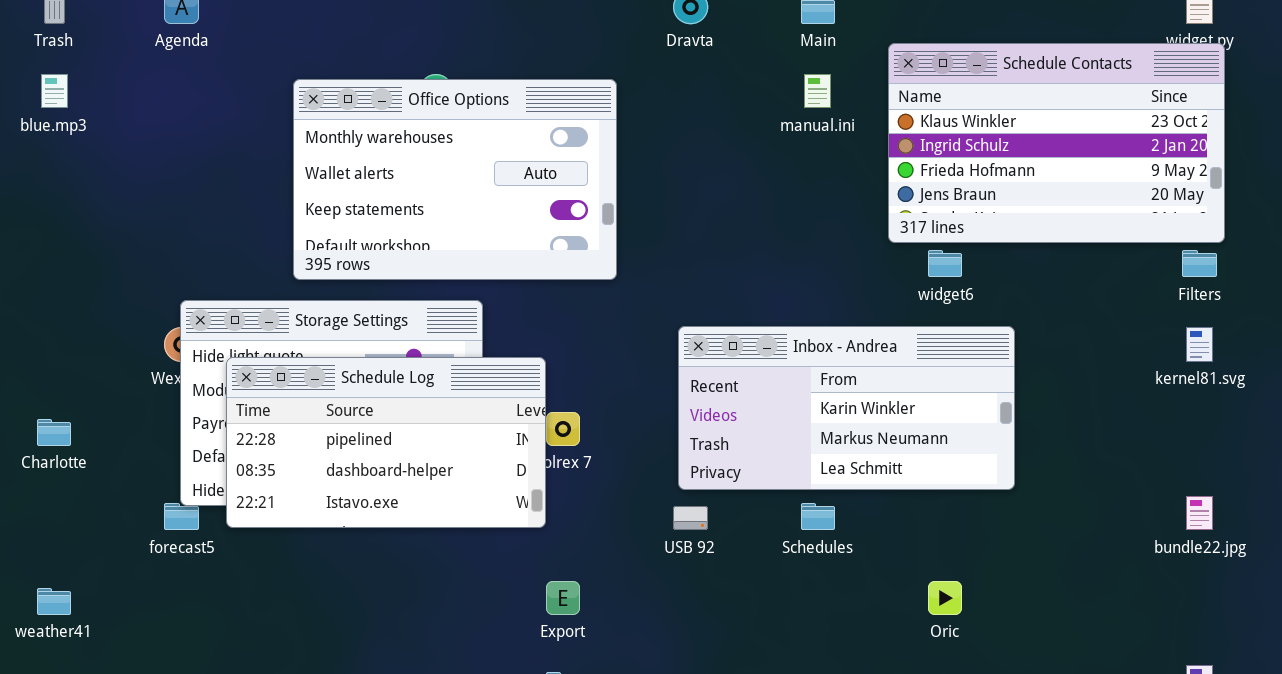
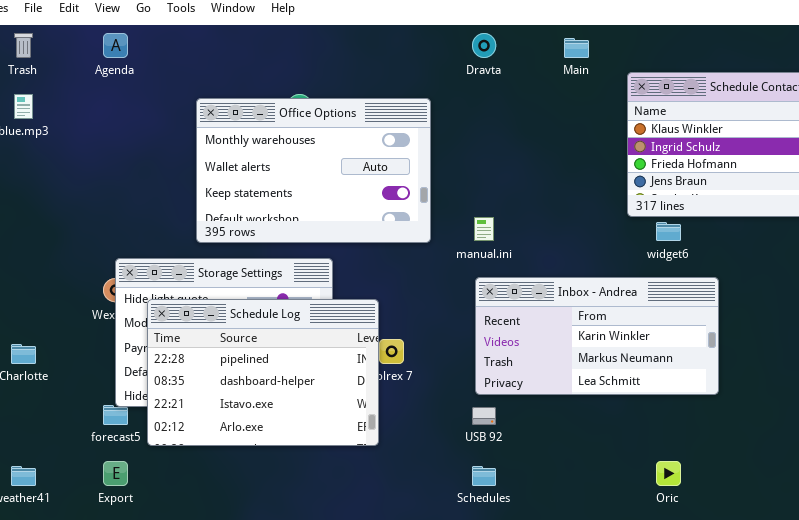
manual.ini: [804,74,831,108] -> [474,217,494,241], moved
Schedule Log: [226,357,546,528] -> [147,299,379,446], resized
Schedules: [801,503,835,530] -> [472,466,496,486], moved
Export: [546,581,580,615] -> [103,461,128,486], moved

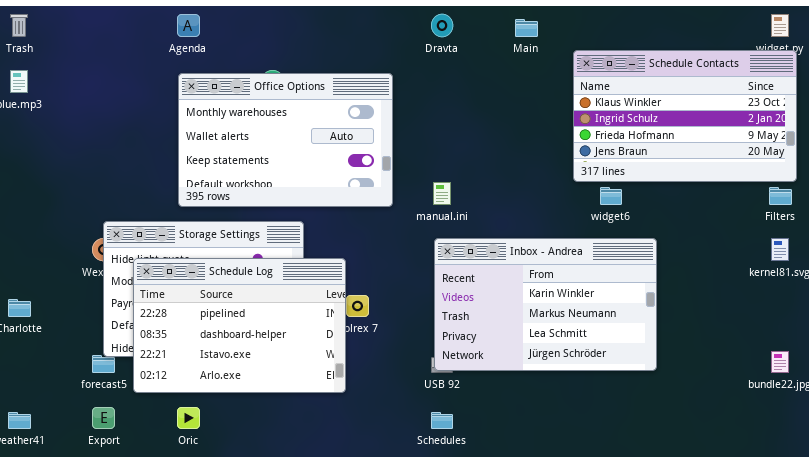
Agenda: [103,33,128,58] -> [177,14,200,37], moved
Inbox - Andrea: [475,277,719,395] -> [434,238,657,371], resized
Oric: [656,461,681,486] -> [177,407,200,429], moved

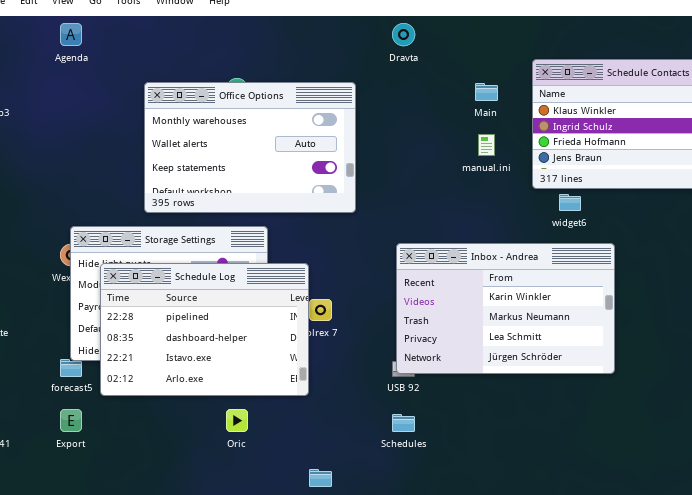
Agenda: [177,14,200,37] -> [60,23,82,46], moved
Main: [515,19,538,37] -> [475,83,498,101], moved
manual.ini: [433,182,451,205] -> [478,134,495,156], moved
Oric: [177,407,200,429] -> [226,409,248,432], moved

